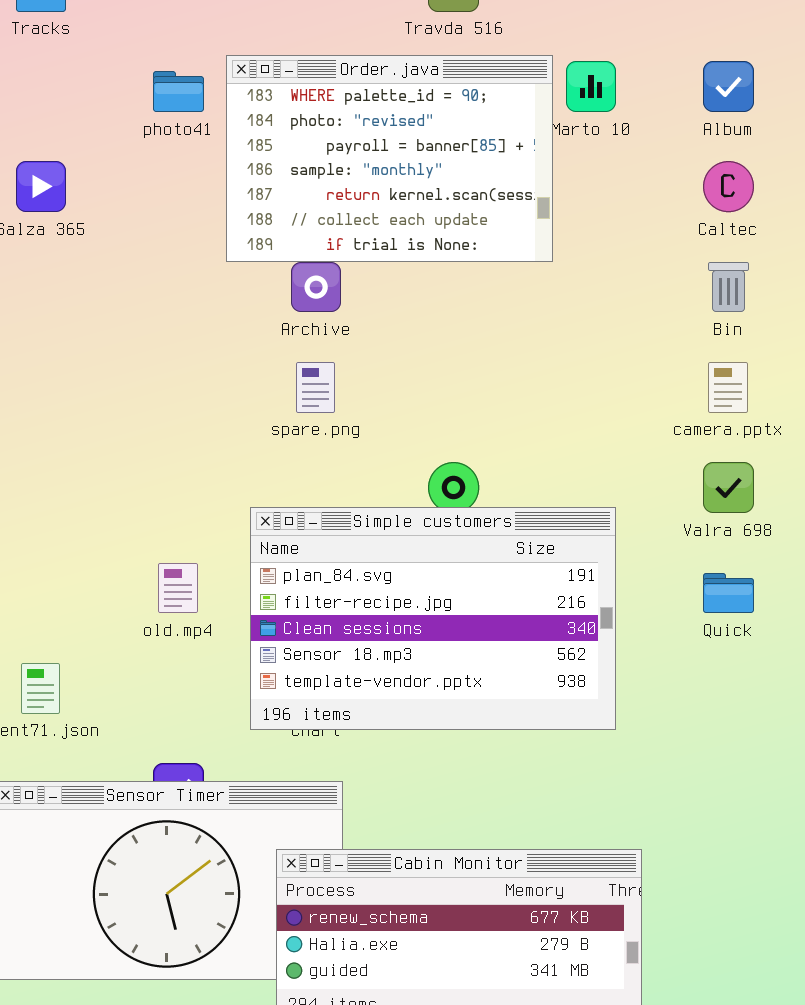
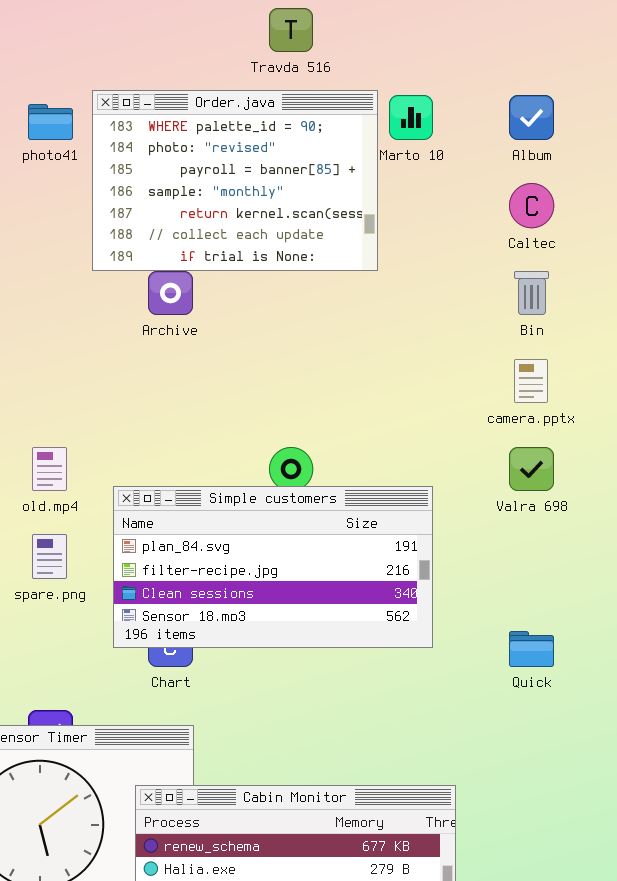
spare.png: [296,362,335,413] -> [32,534,67,579], moved
Simple customers: [250,507,616,730] -> [113,486,433,648], resized
old.mp4: [158,563,198,613] -> [32,447,67,491], moved
Quick: [703,573,754,613] -> [509,631,554,667], moved

